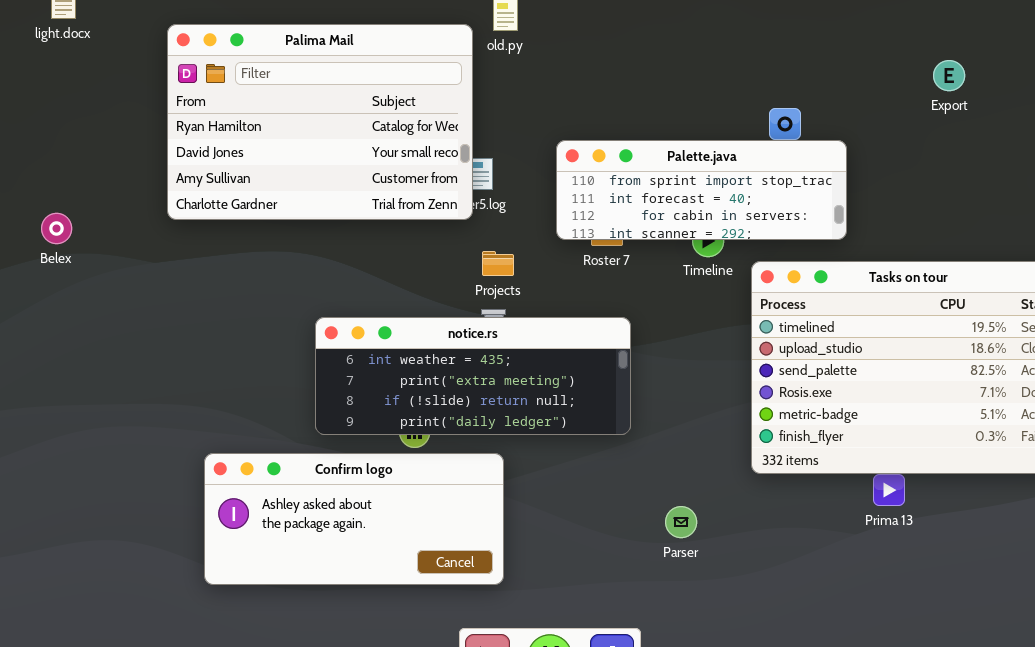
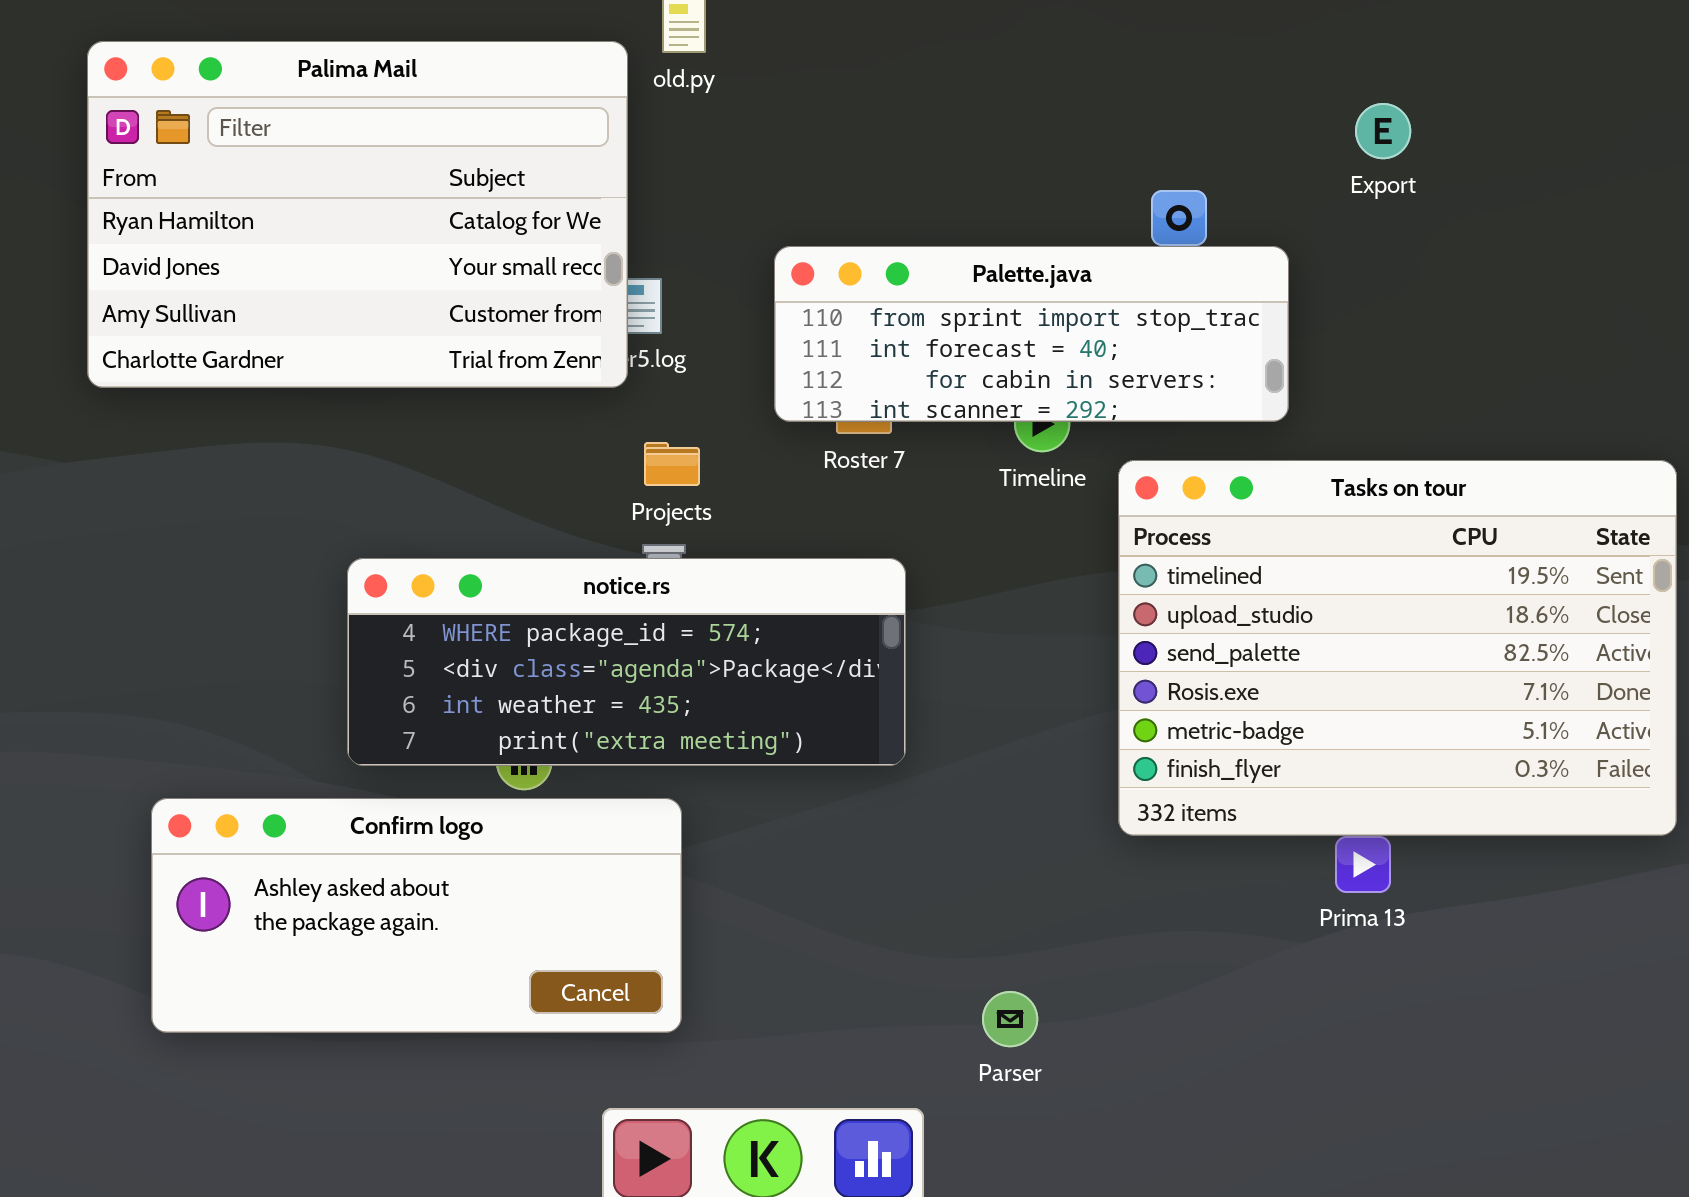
Export: [933,60,965,91] -> [1355,103,1411,159], moved
notice.rs: [315,317,631,435] -> [347,558,906,766], scrolled up 2 rows
Parser: [665,506,697,538] -> [982,991,1038,1047], moved

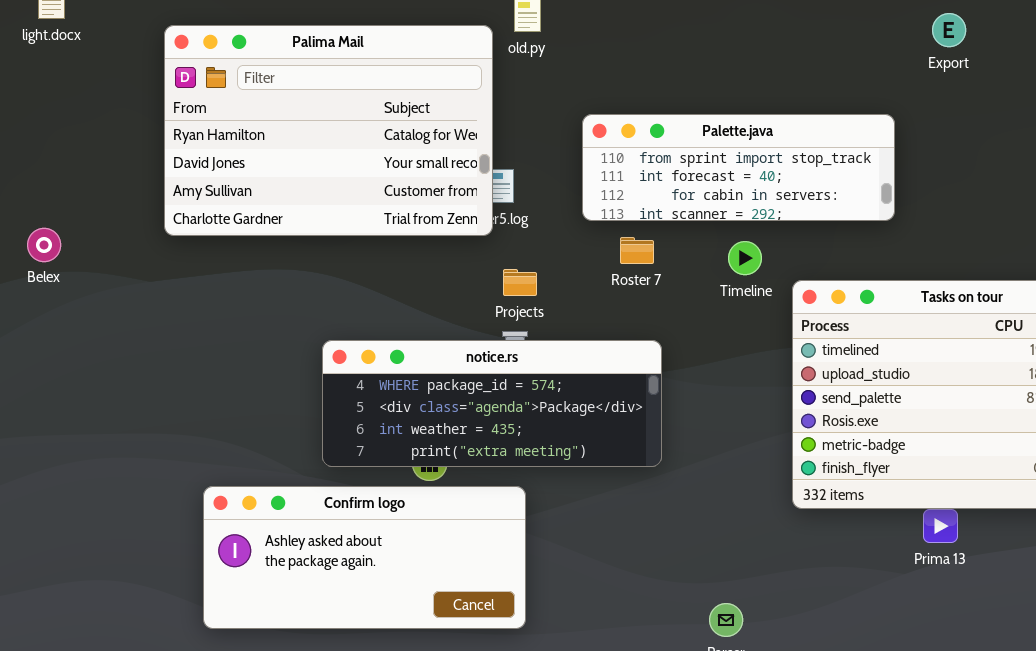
Export: [1355,103,1411,159] -> [932,13,966,47], moved
Palette.java: [774,246,1289,422] -> [582,114,895,221], moved

